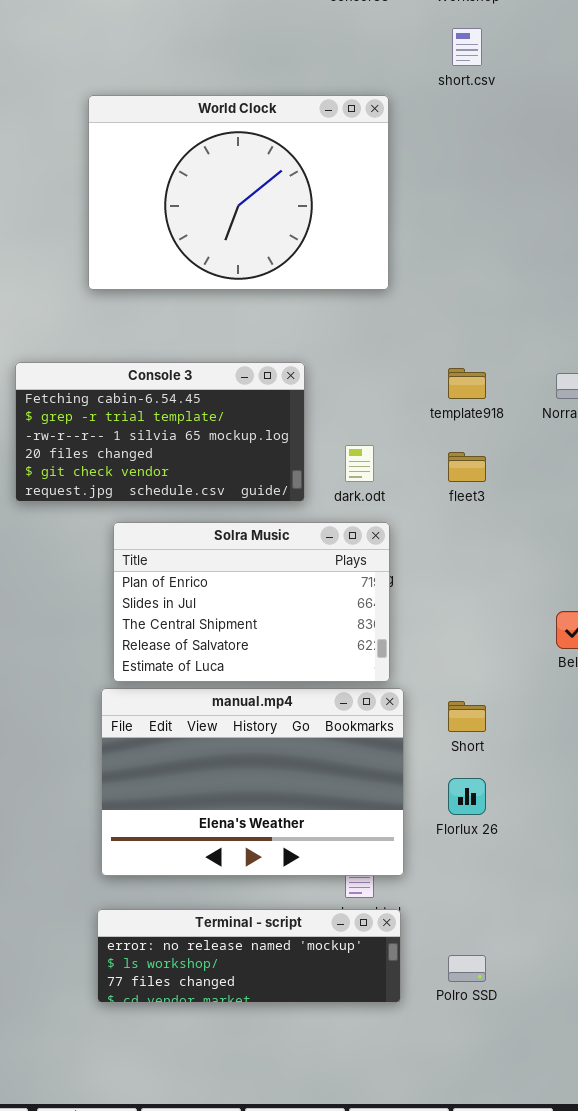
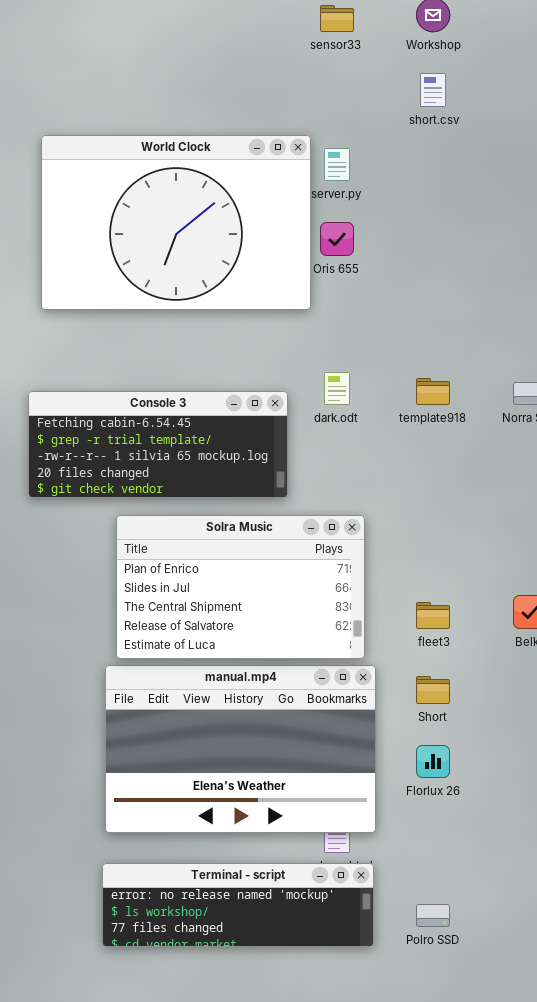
World Clock: [88,95,389,290] -> [41,135,311,310], moved
Console 3: [15,362,305,502] -> [28,391,288,498], resized
dark.odt: [345,445,374,482] -> [324,372,350,405], moved
fleet3: [448,452,486,482] -> [416,602,450,629], moved

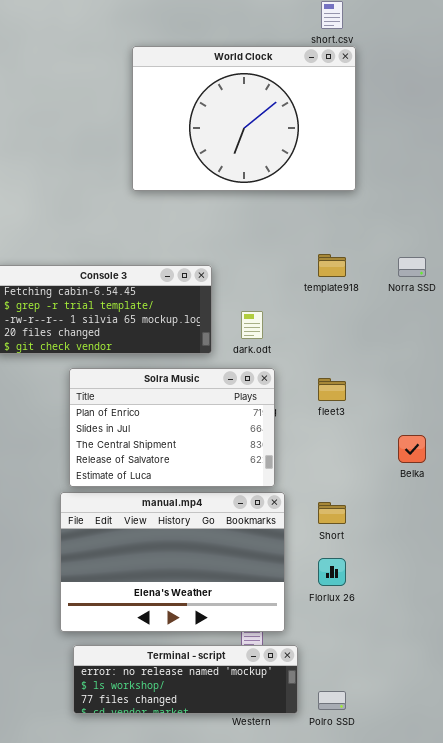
World Clock: [41,135,311,310] -> [132,46,356,191], moved
dark.odt: [324,372,350,405] -> [241,311,263,339], moved
fleet3: [416,602,450,629] -> [318,378,346,401], moved
Terminal - script: [102,863,374,947] -> [73,645,298,714], moved

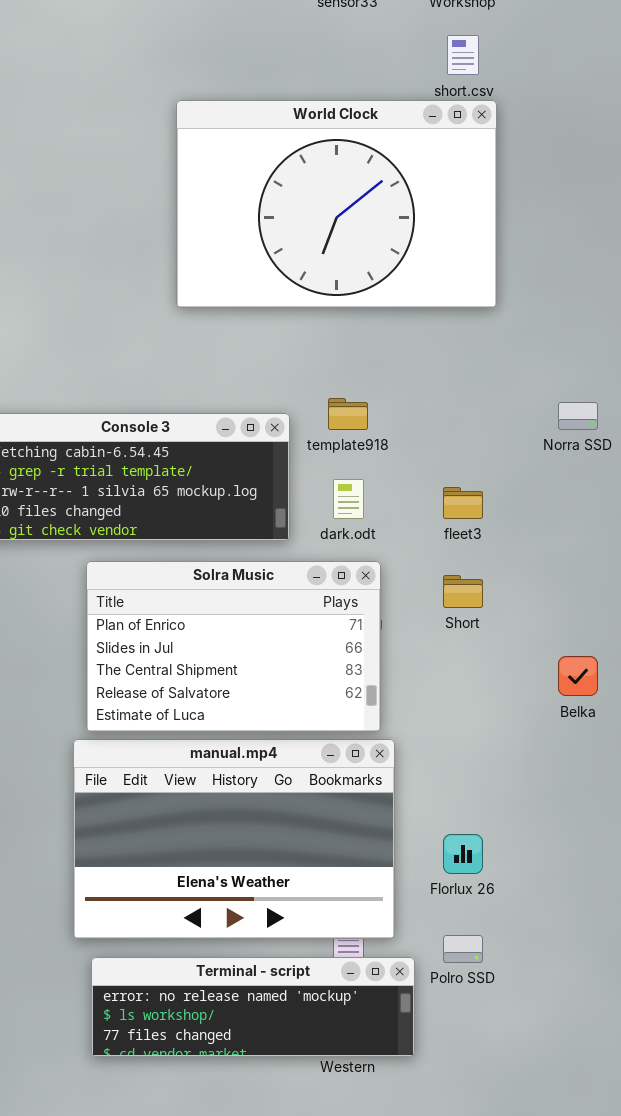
template918: [318,254,346,277] -> [328,398,368,430], moved
fleet3: [318,378,346,401] -> [443,487,483,519], moved
Short: [318,502,346,524] -> [443,575,483,608], moved
Polro SSD: [318,691,346,710] -> [443,935,483,963], moved

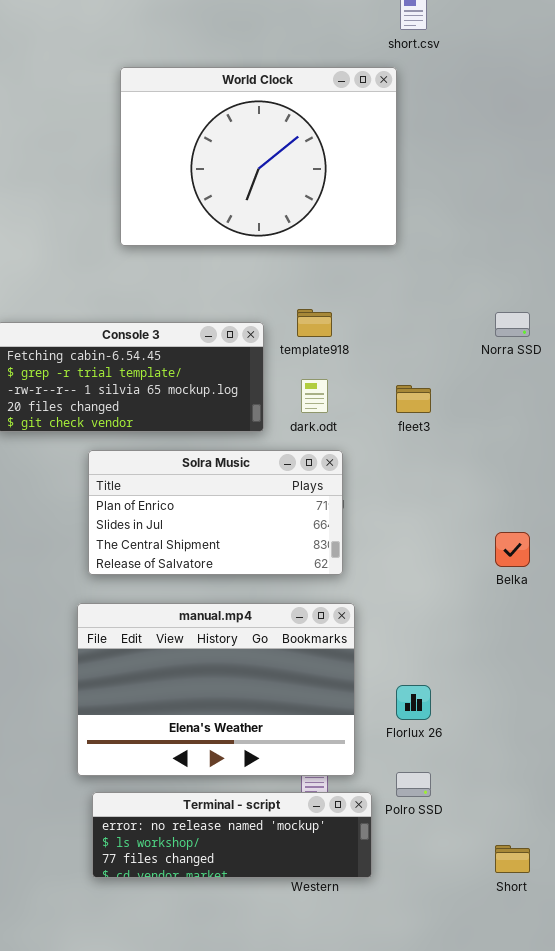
World Clock: [176,100,497,308] -> [120,67,397,246], moved
Solra Music: [86,561,381,732] -> [88,450,343,575], resized
Short: [443,575,483,608] -> [495,845,530,873], moved

